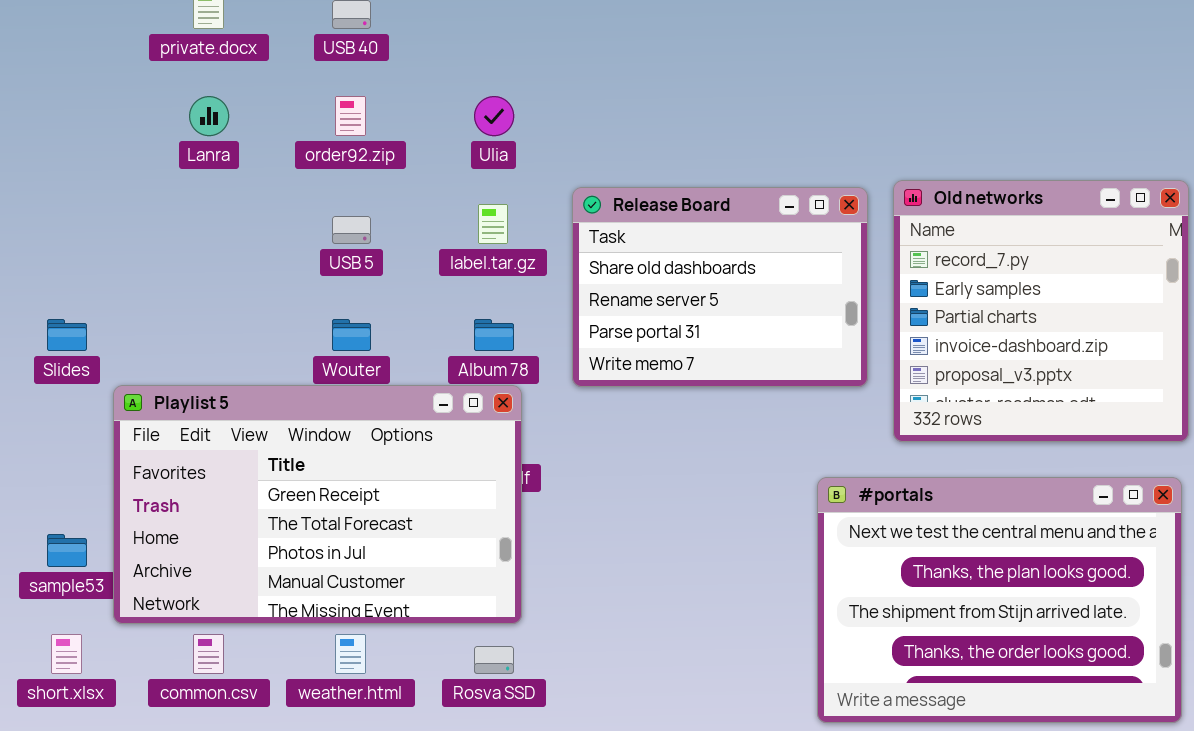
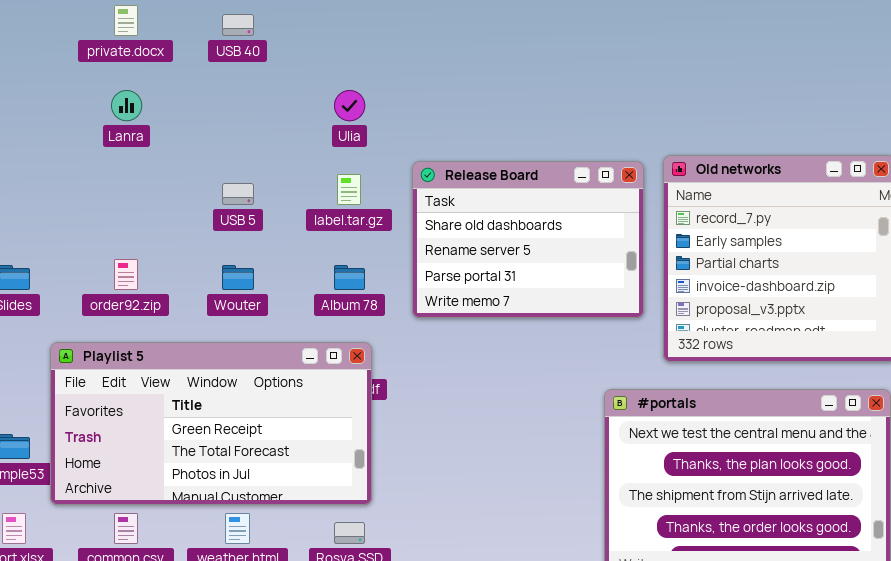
order92.zip: [335,96,366,136] -> [114,259,138,290], moved
Playlist 5: [113,385,522,624] -> [50,342,372,505], resized

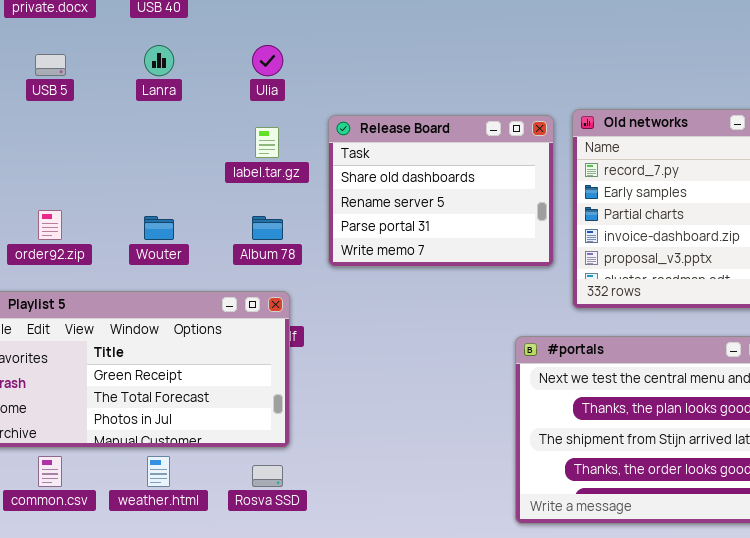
Lanra: [111,90,142,121] -> [144,45,174,76], moved
USB 5: [222,183,254,205] -> [35,54,66,76], moved

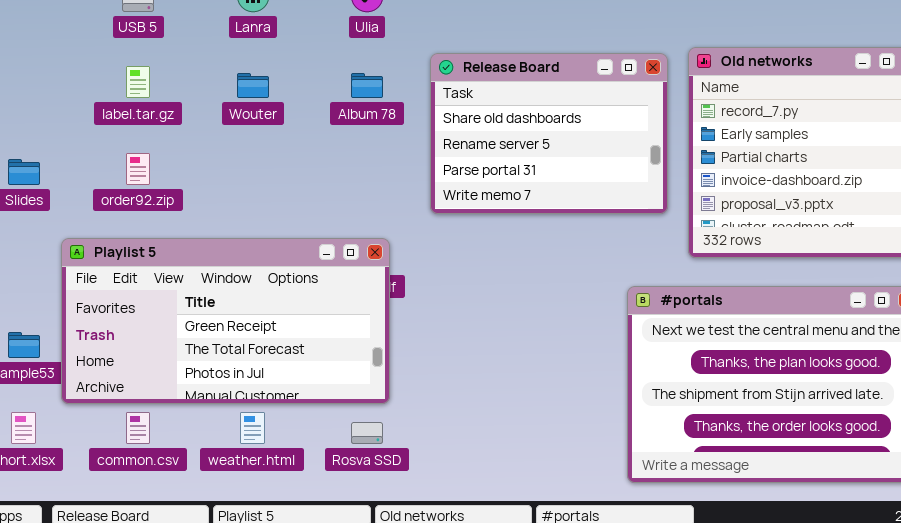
label.tar.gz: [255,127,279,158] -> [126,66,150,98], moved
Wouter: [144,216,174,240] -> [237,73,269,98], moved
Album 78: [252,216,283,240] -> [351,73,383,98], moved

